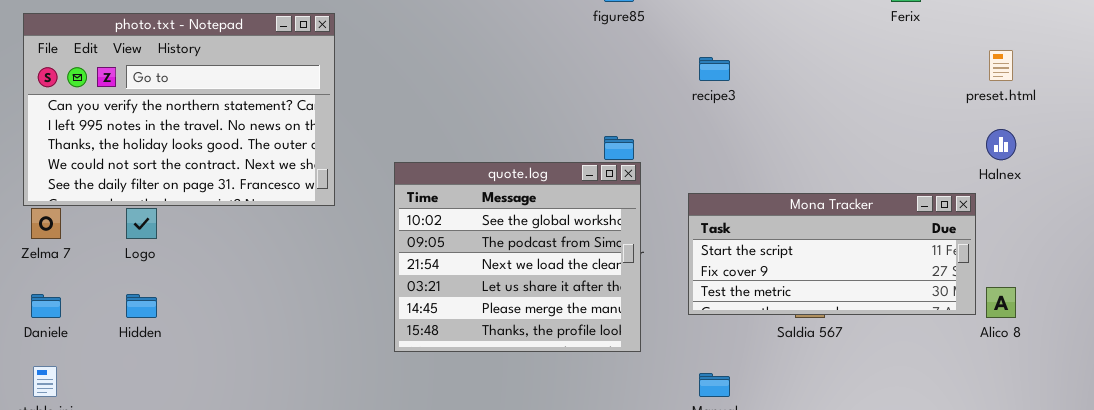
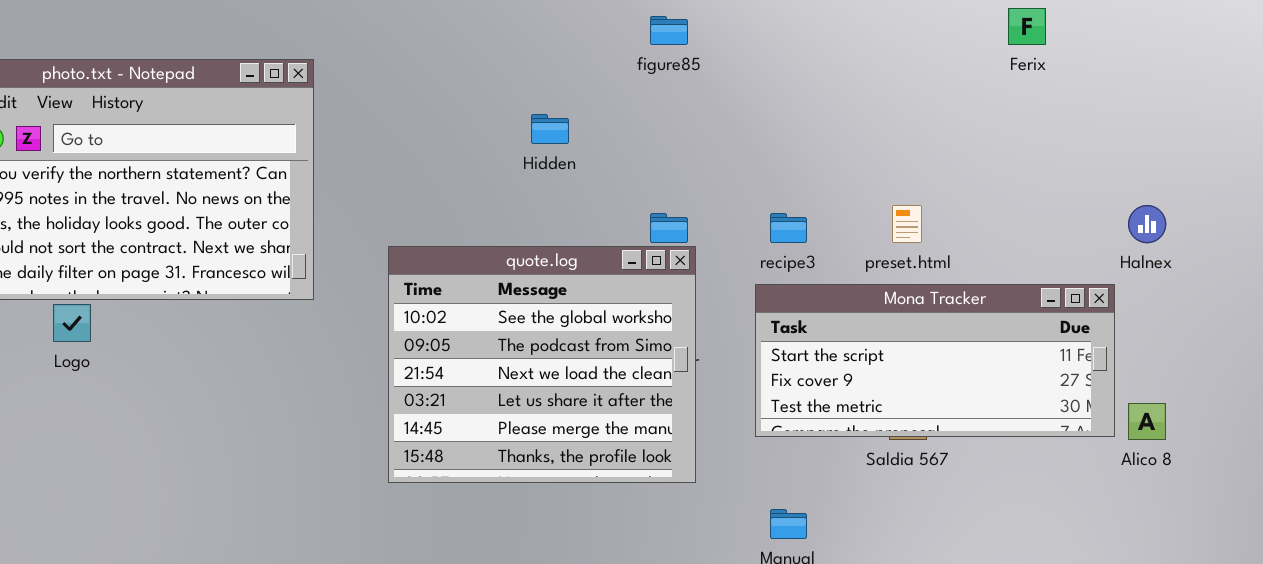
preset.html: [989,50,1013,81] -> [892,205,922,243], moved
recipe3: [699,57,730,81] -> [770,213,807,243], moved
Hidden: [126,294,157,318] -> [531,114,569,144], moved

